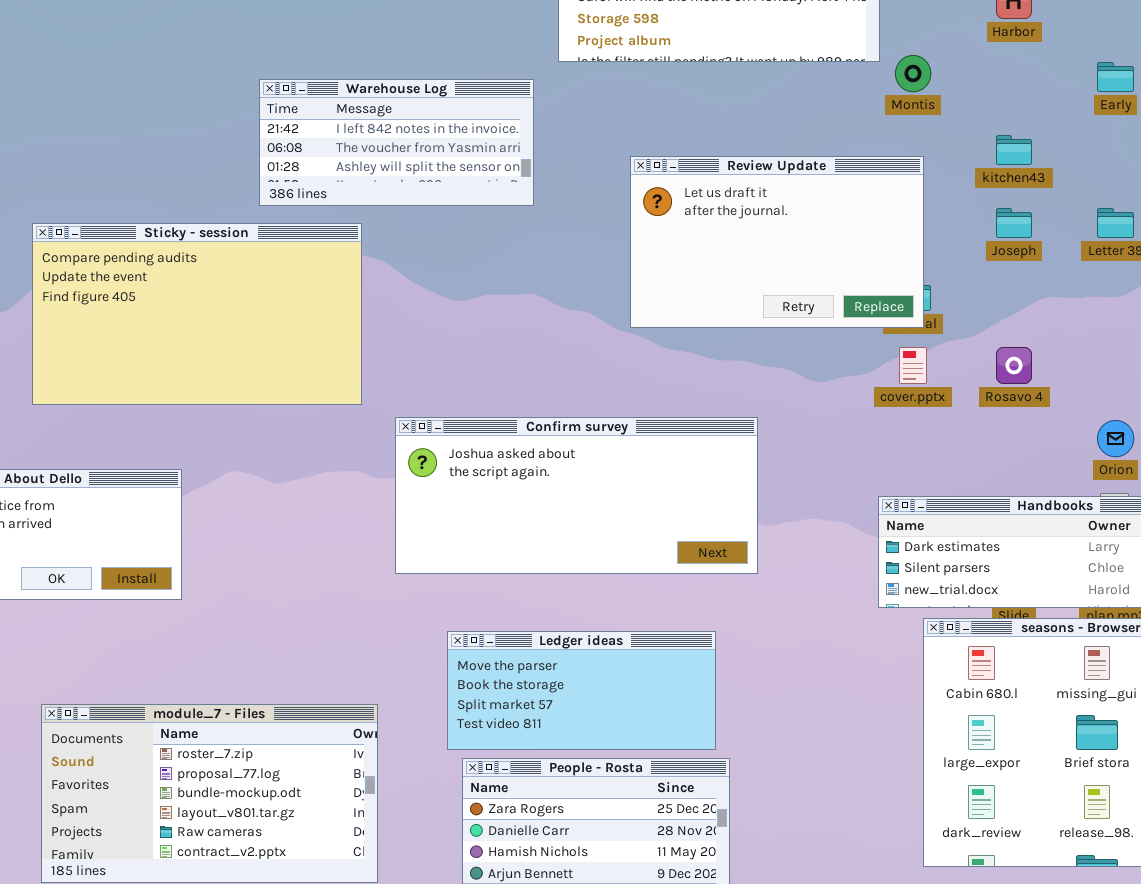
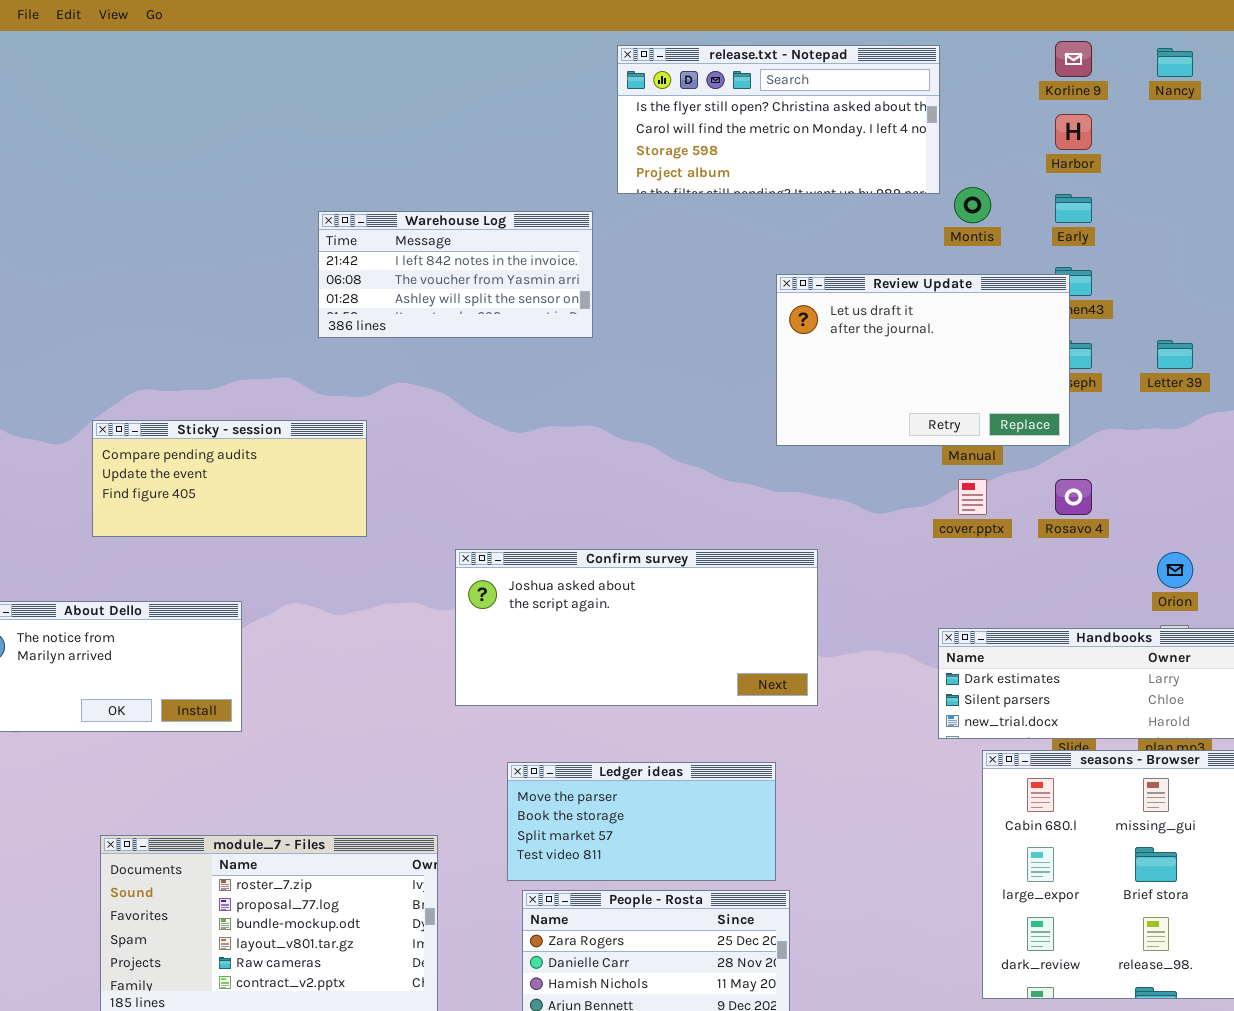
Early: [1097,62,1134,92] -> [1055,194,1092,223], moved
Review Update: [630,156,924,328] -> [776,274,1070,446], moved
Sticky - session: [32,223,362,405] -> [92,420,367,537], resized

